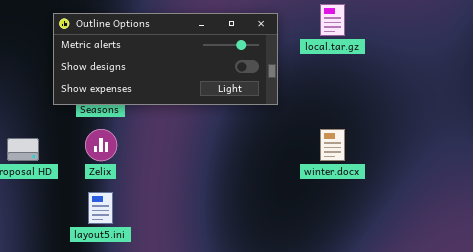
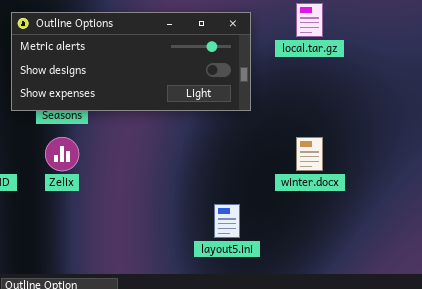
layout5.ini: [88,192,113,224] -> [214,204,240,238], moved

